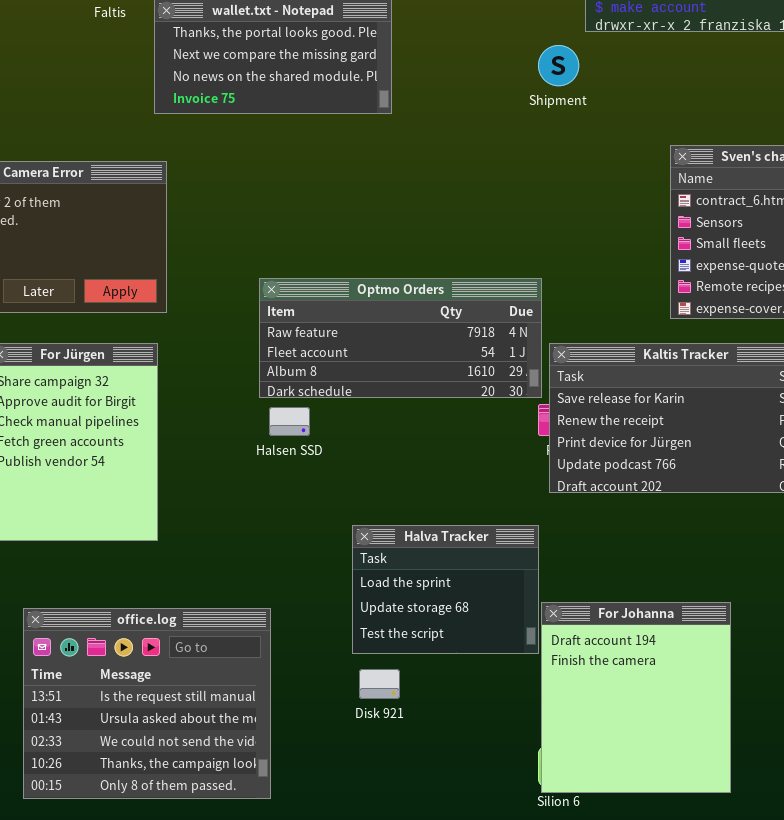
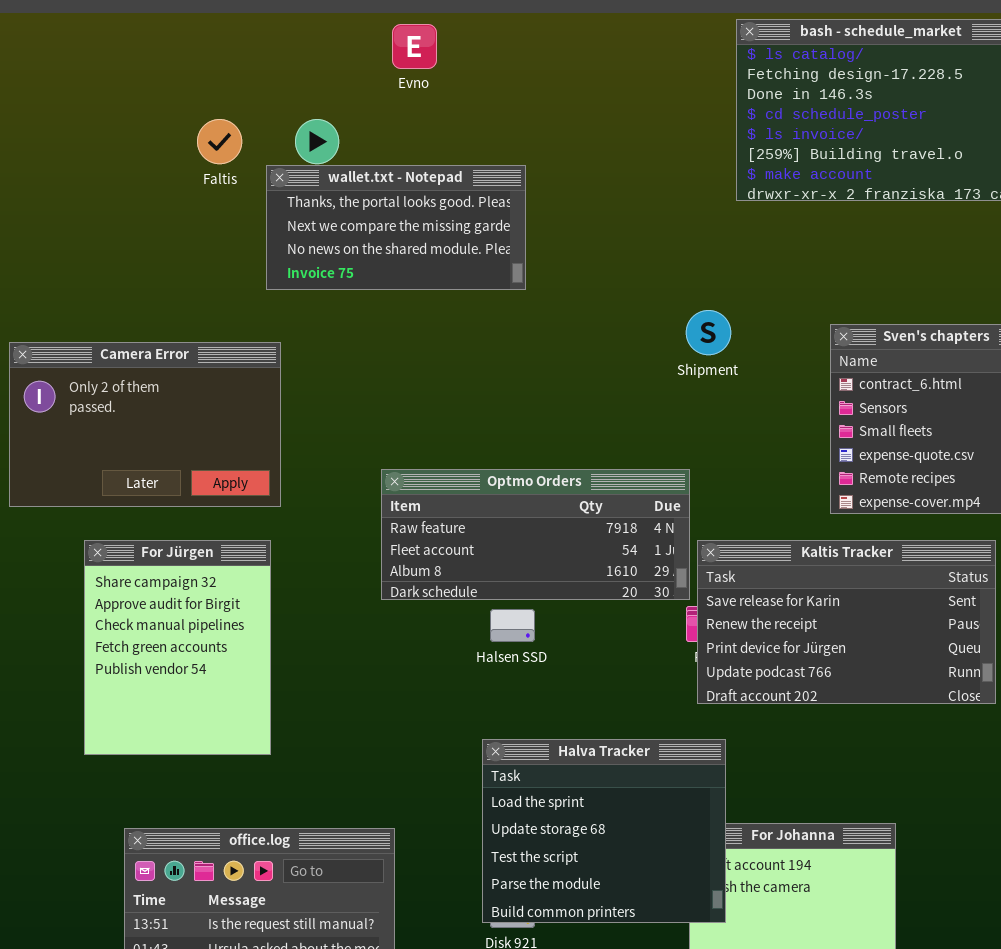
Shipment: [538,45,579,86] -> [686,310,731,355], moved
Halsen SSD: [269,407,310,436] -> [490,609,535,642], moved
Halva Tracker: [352,525,539,654] -> [482,739,726,923], resized

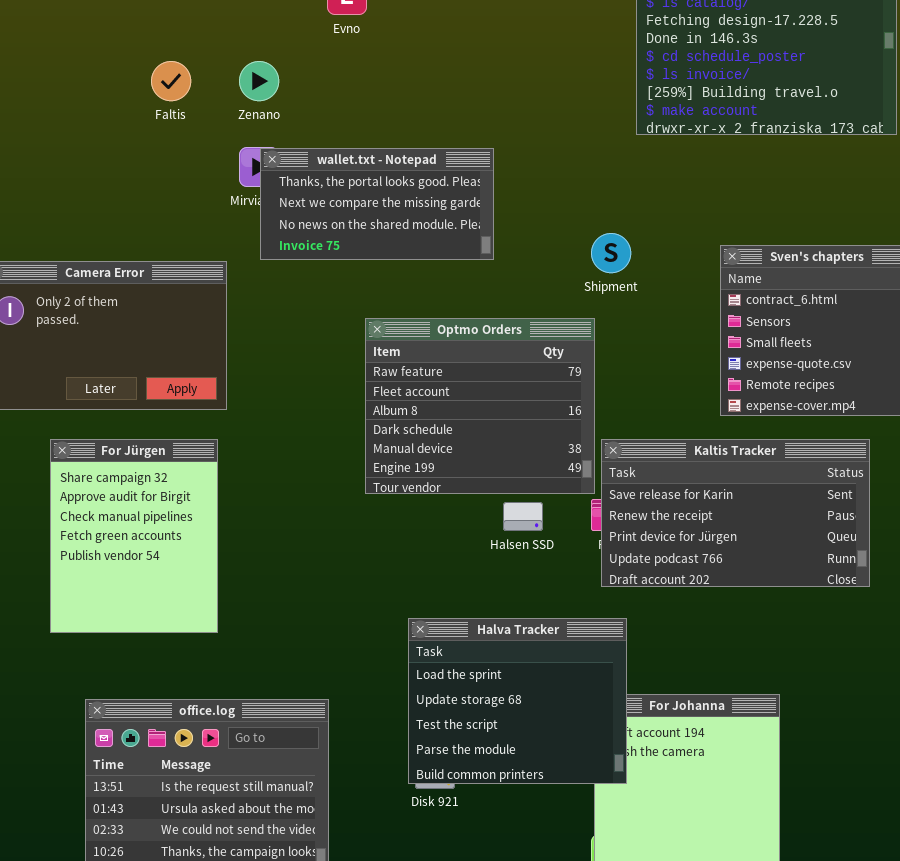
wallet.txt - Notepad: [266,165,526,290] -> [260,148,494,260], moved
Optmo Orders: [381,469,690,600] -> [365,318,595,494], resized
Halsen SSD: [490,609,535,642] -> [503,502,543,531], moved

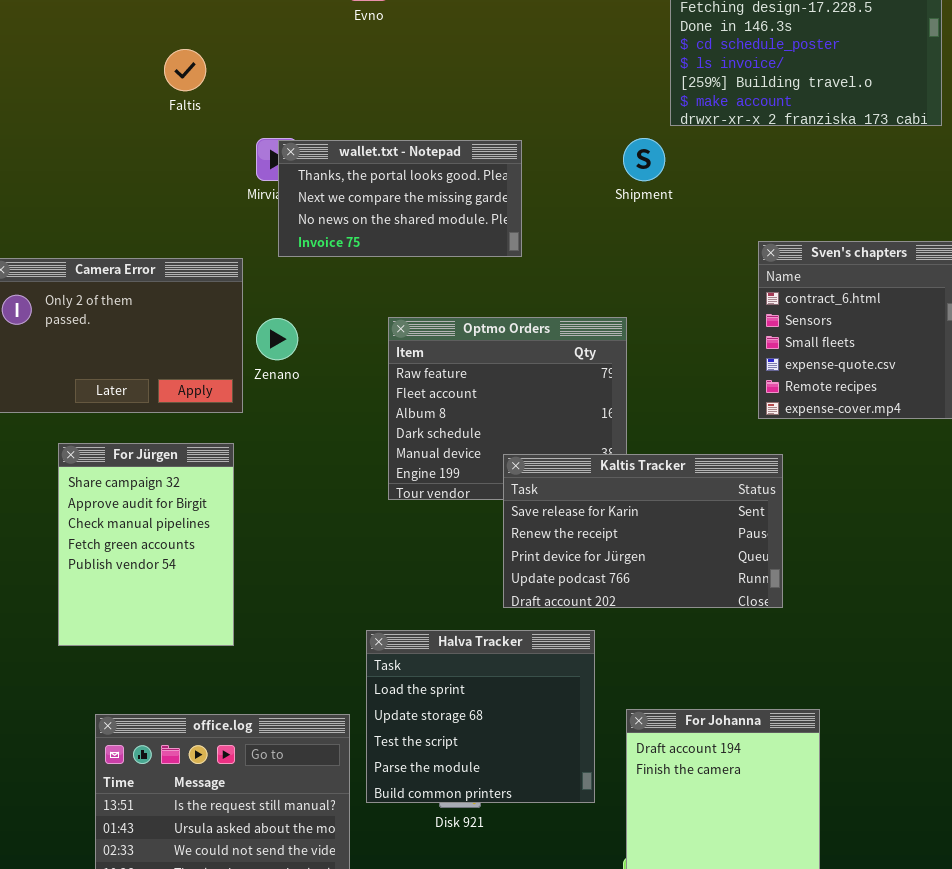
Zenano: [239,61,279,101] -> [256,318,298,360], moved
Shipment: [591,233,631,273] -> [623,138,665,181], moved
Kaltis Tracker: [601,439,870,587] -> [503,454,783,608], moved
Halva Tracker: [408,618,627,784] -> [366,630,595,803], moved

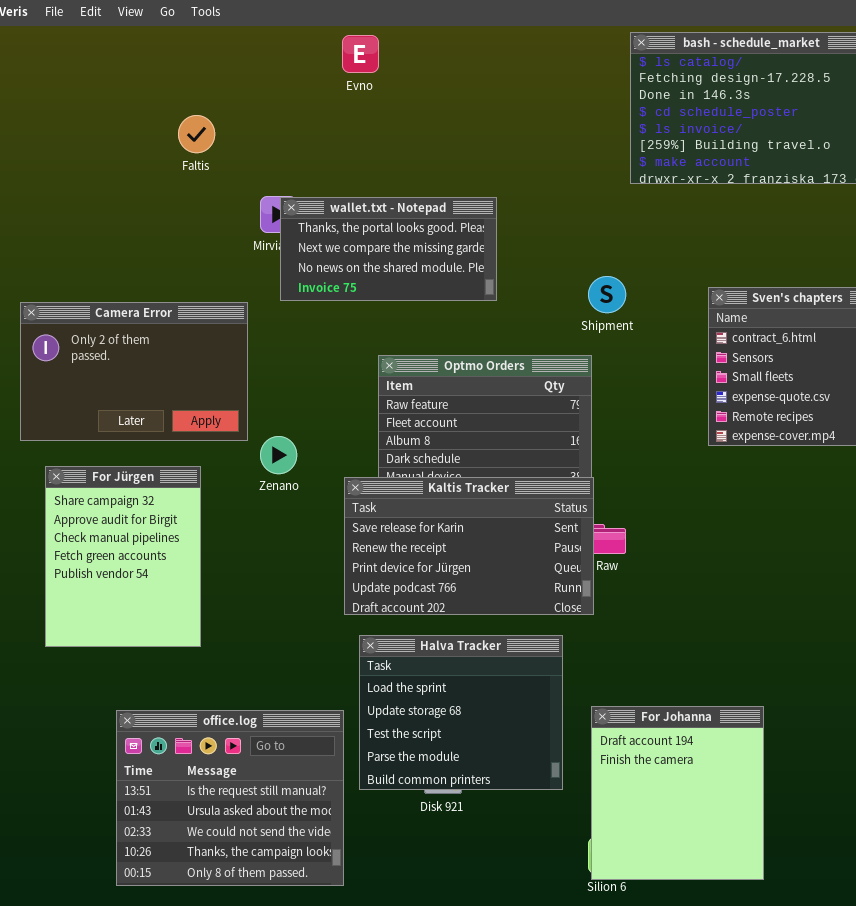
Shipment: [623,138,665,181] -> [588,276,626,313], moved
Zenano: [256,318,298,360] -> [260,436,297,474], moved
For Jürgen: [58,443,234,646] -> [45,466,201,647], moved
Kaltis Tracker: [503,454,783,608] -> [344,477,594,615], moved

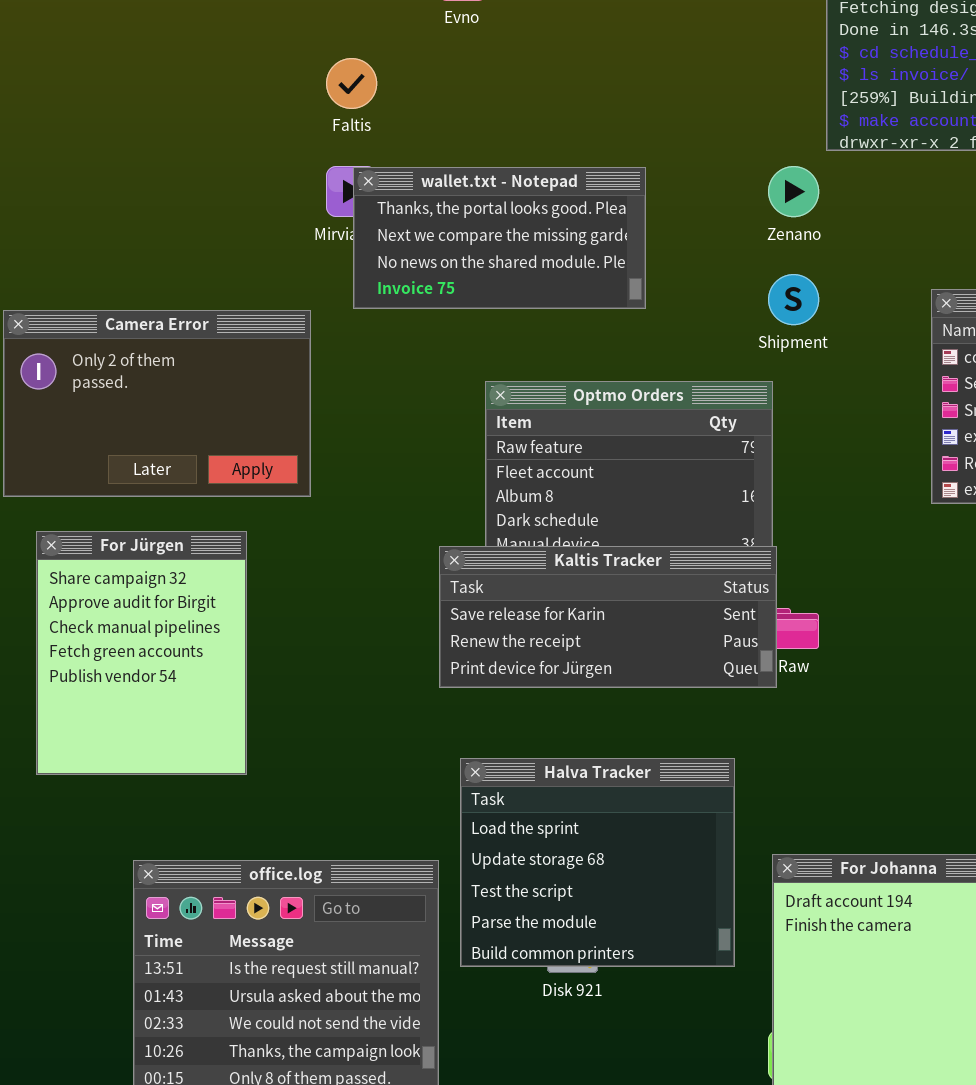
Faltis: [178,115,215,153] -> [326,58,377,109], moved
Zenano: [260,436,297,474] -> [768,166,819,217], moved
Kaltis Tracker: [344,477,594,615] -> [439,546,777,688], resized

